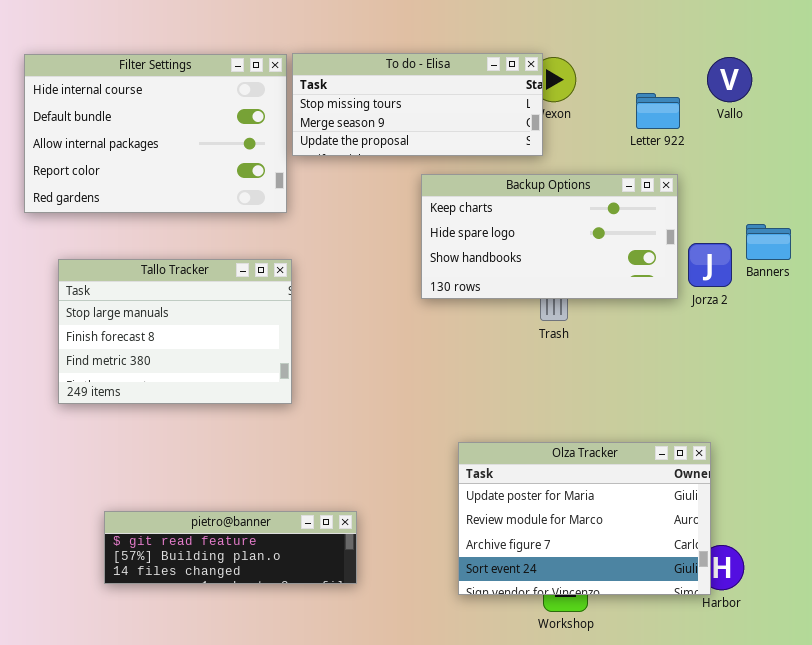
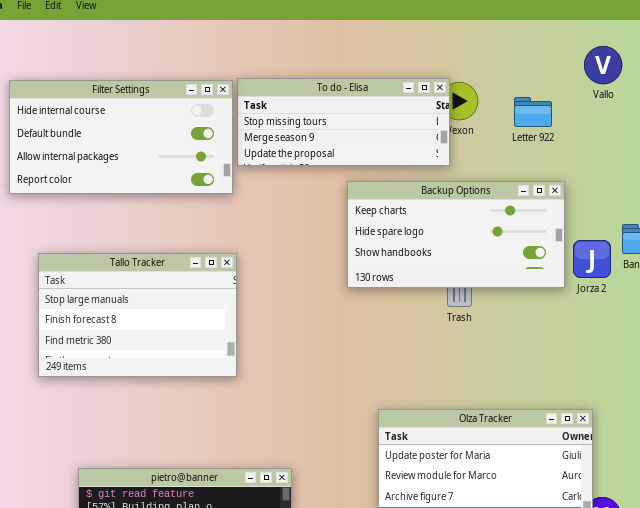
Filter Settings: [24,54,287,213] -> [9,80,233,194], resized
Vallo: [707,57,752,102] -> [584,46,622,84], moved
Letter 922: [636,93,680,129] -> [514,97,552,127], moved

